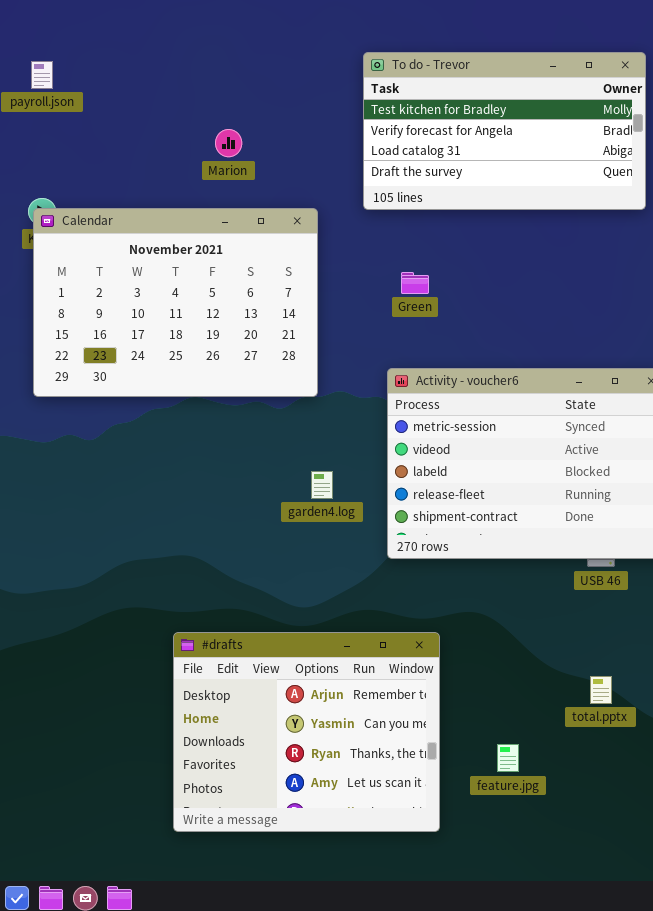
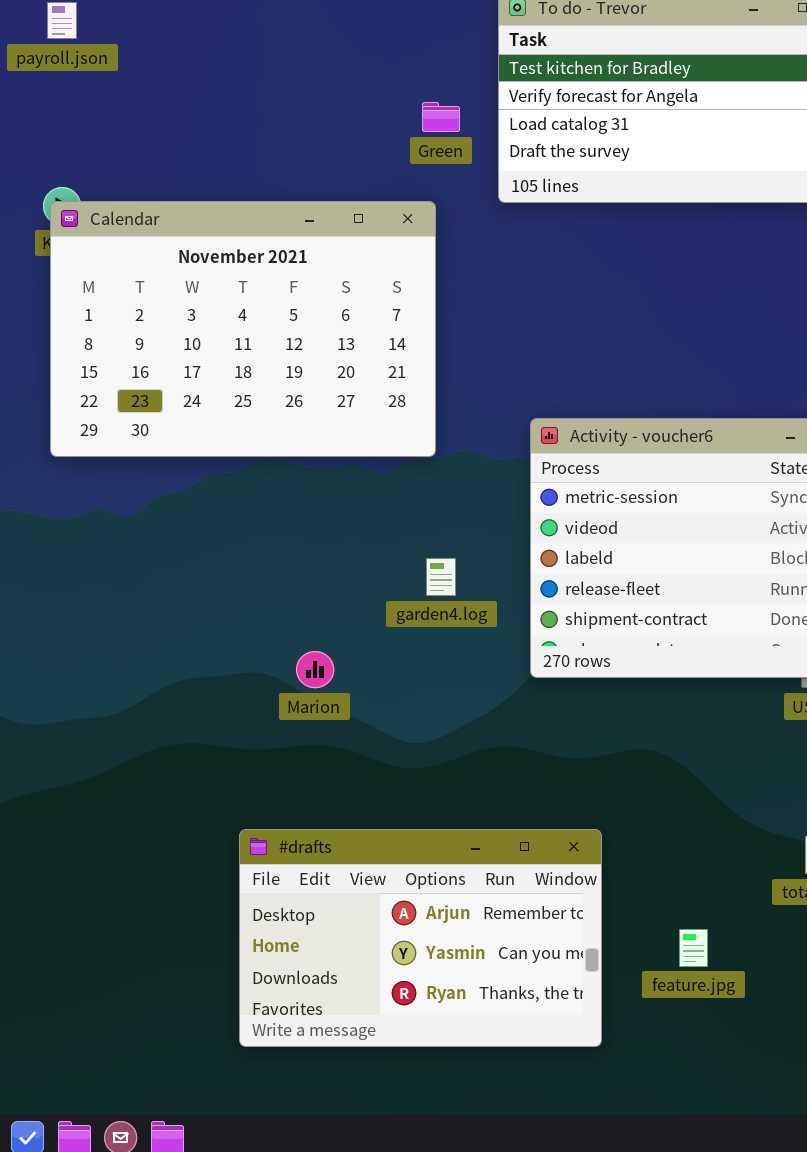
Marion: [215,129,242,157] -> [296,651,334,688], moved
Green: [401,272,429,294] -> [422,102,460,132], moved
#drafts: [173,632,440,832] -> [239,829,602,1047], resized

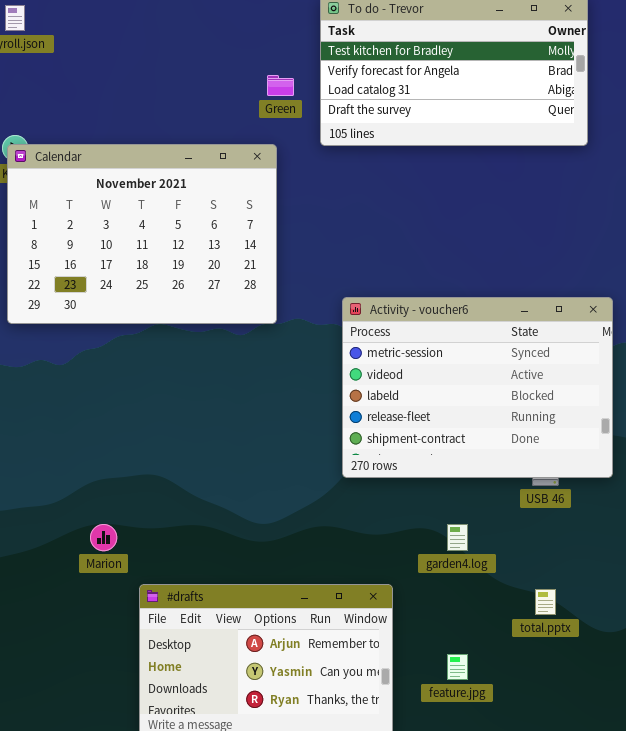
garden4.log: [426,558,456,596] -> [447,524,468,551], moved
Marion: [296,651,334,688] -> [90,524,117,551], moved

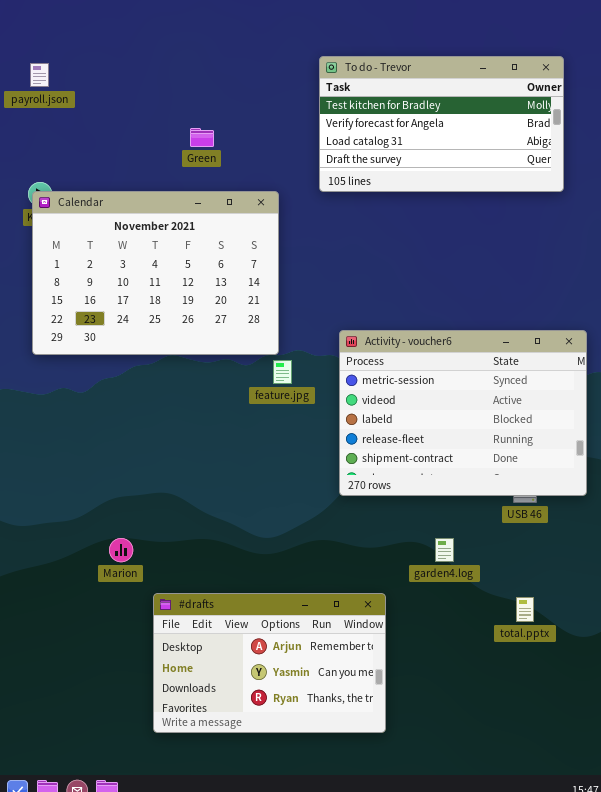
Green: [267,75,294,96] -> [190,128,214,147], moved
feature.jpg: [447,654,468,680] -> [273,360,292,384], moved

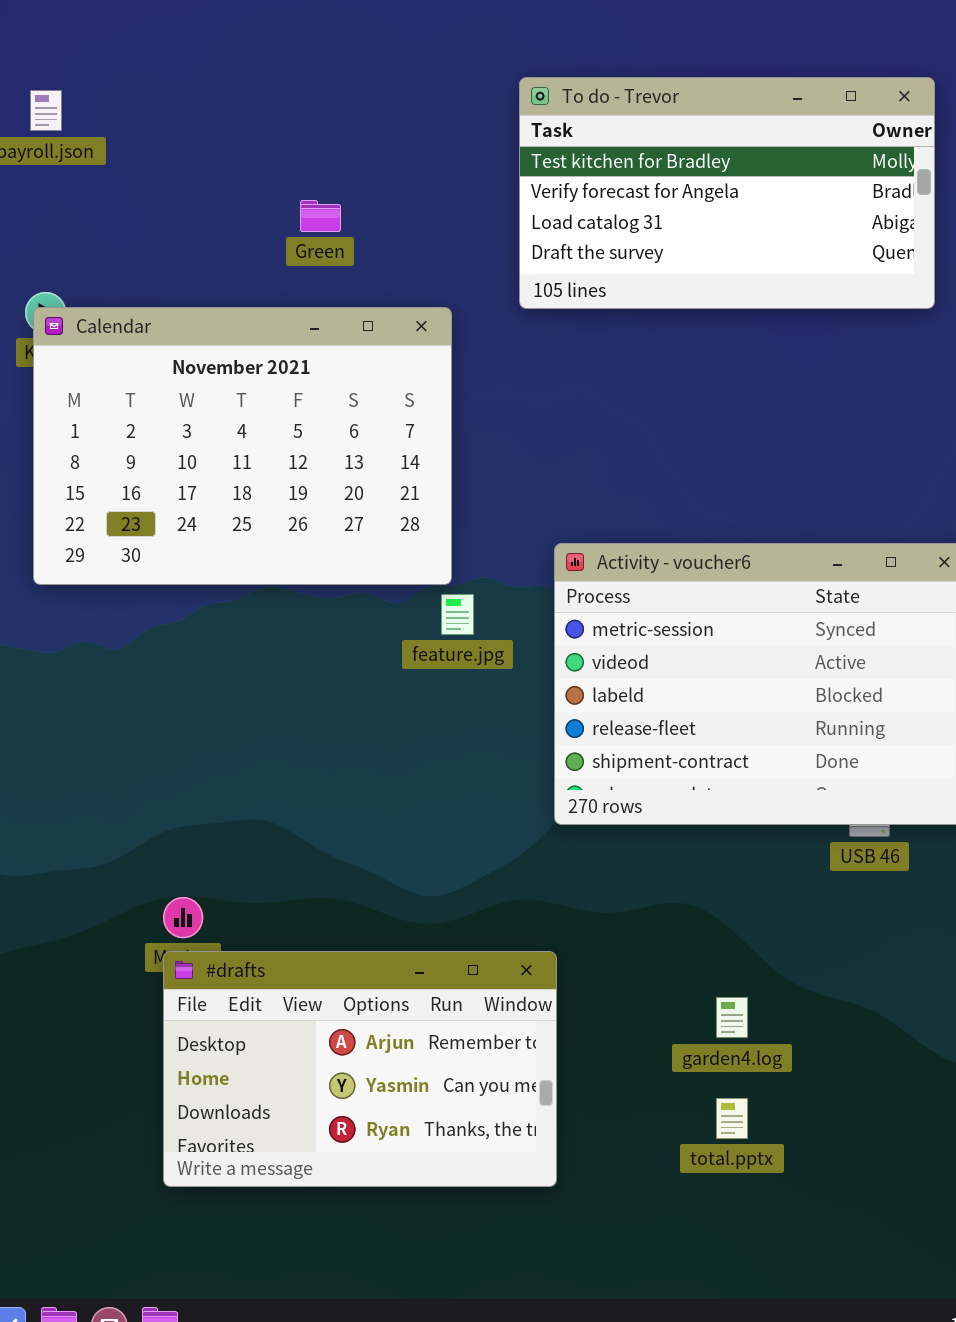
garden4.log: [435,538,454,562] -> [716,997,748,1038], moved
#drafts: [153,593,386,733] -> [163,951,557,1187], moved
total.pptx: [516,597,534,622] -> [716,1098,748,1139], moved

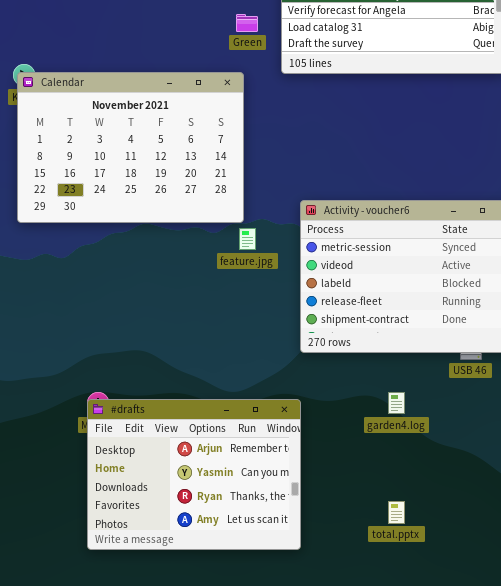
Green: [300,200,341,232] -> [236,14,258,32], moved
#drafts: [163,951,557,1187] -> [87,399,301,550], resized
garden4.log: [716,997,748,1038] -> [388,392,405,414], moved

